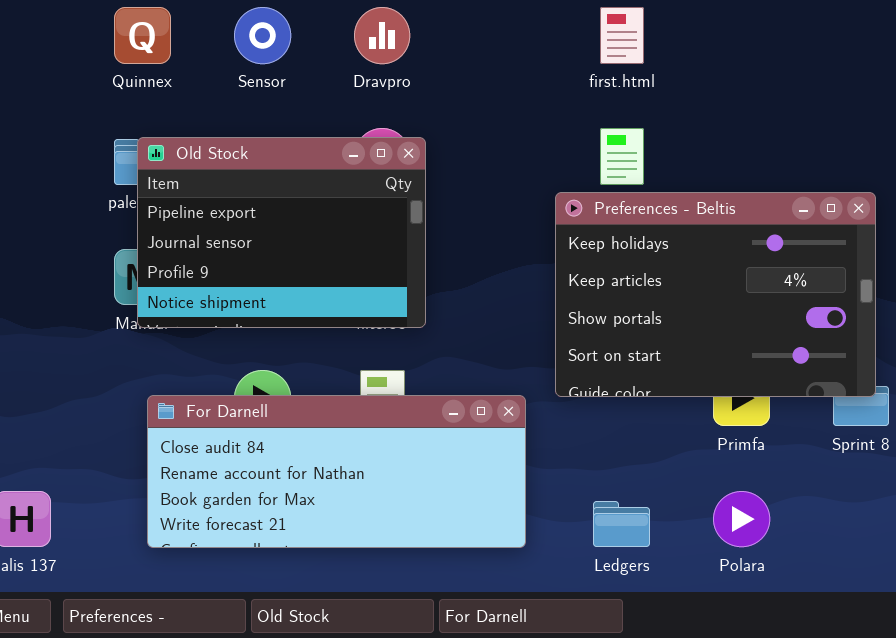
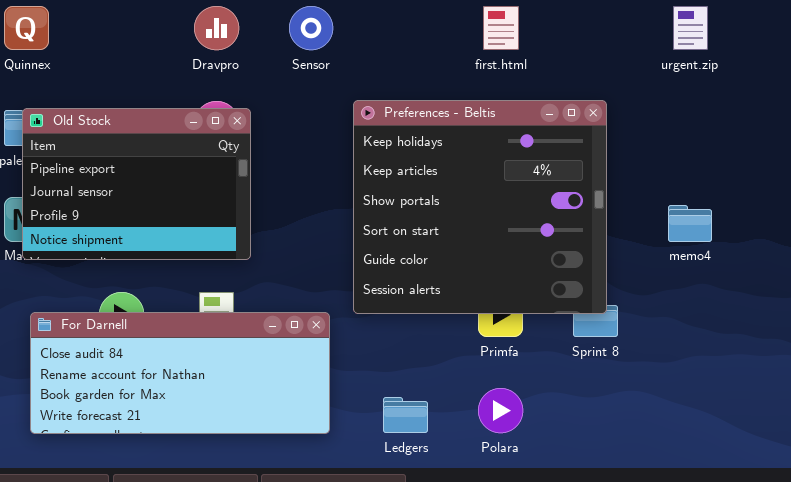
Sensor: [234,7,291,64] -> [289,6,333,50], moved
first.html: [600,7,644,64] -> [483,6,519,50], moved
Preferences - Beltis: [555,192,876,397] -> [353,100,607,314], resized

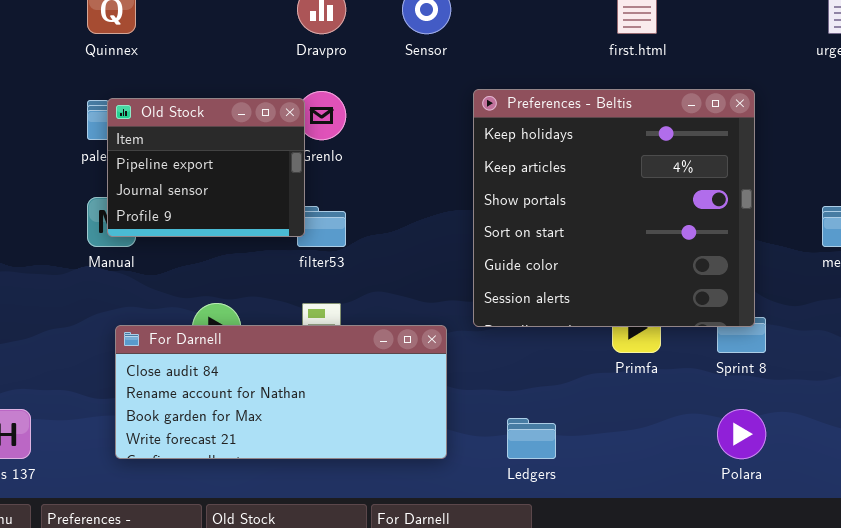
Old Stock: [22,108,251,260] -> [107,98,305,237], resized
Polara: [478,388,523,433] -> [717,409,766,459], moved

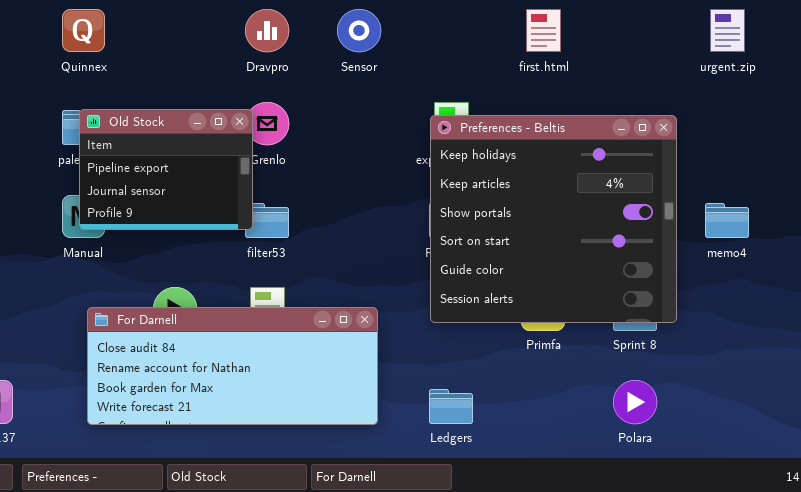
Preferences - Beltis: [473,89,755,327] -> [430,115,677,323], moved

